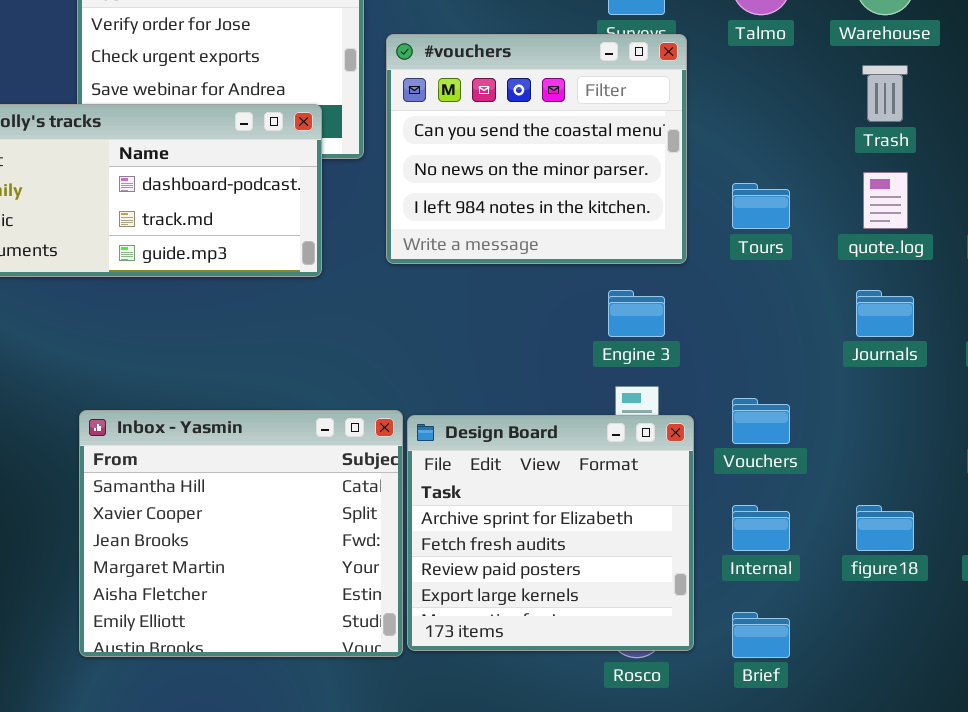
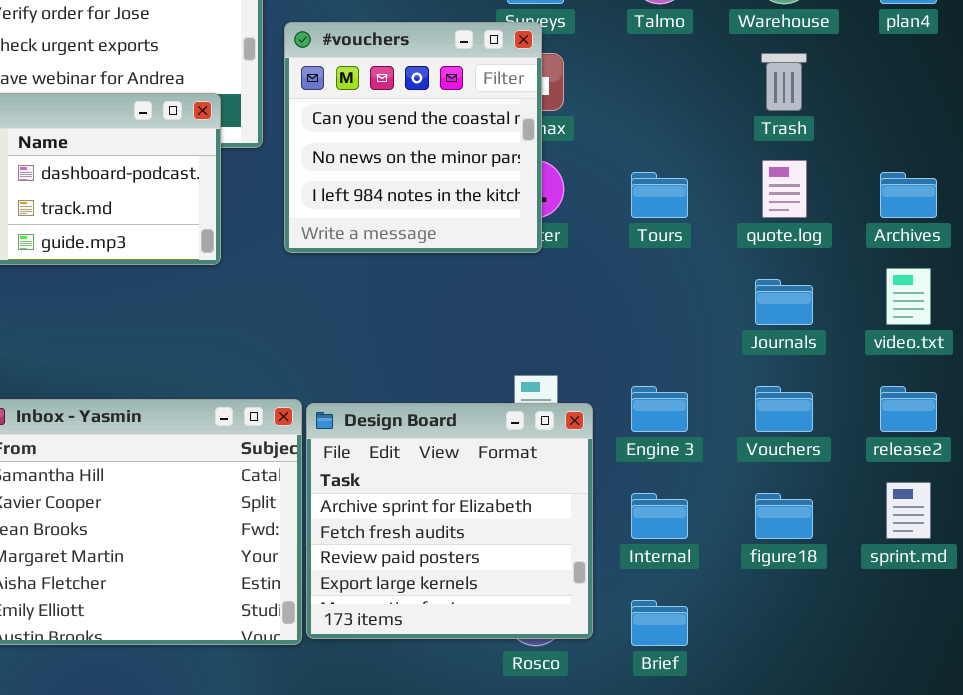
#vouchers: [386,34,687,264] -> [284,22,542,253], resized
Engine 3: [608,290,665,337] -> [631,386,688,432], moved
Vouchers: [732,398,790,444] -> [755,386,813,432], moved

